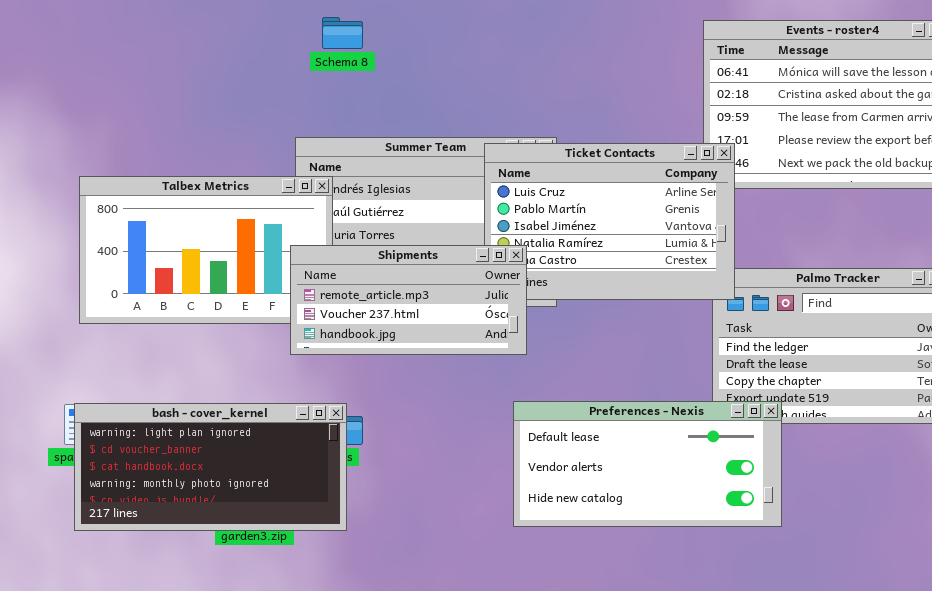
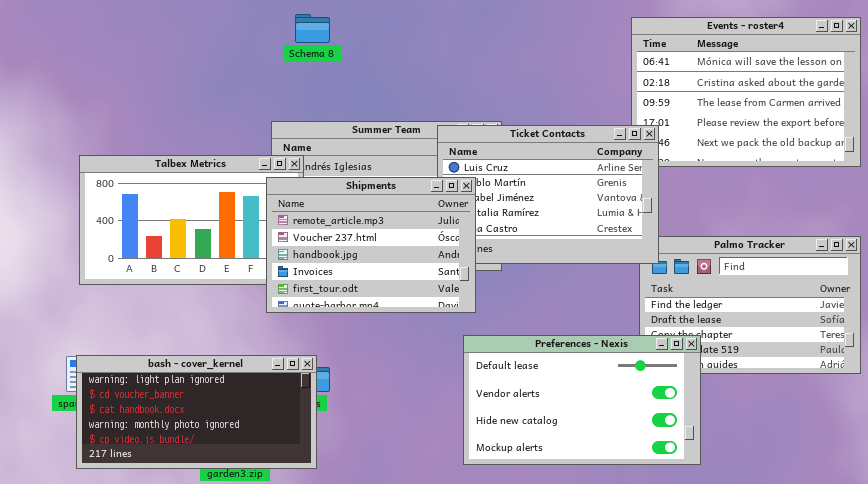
Shipments: [290,245,527,355] -> [266,177,476,313], resized
Preferences - Nexis: [513,401,782,527] -> [463,335,701,465], resized

